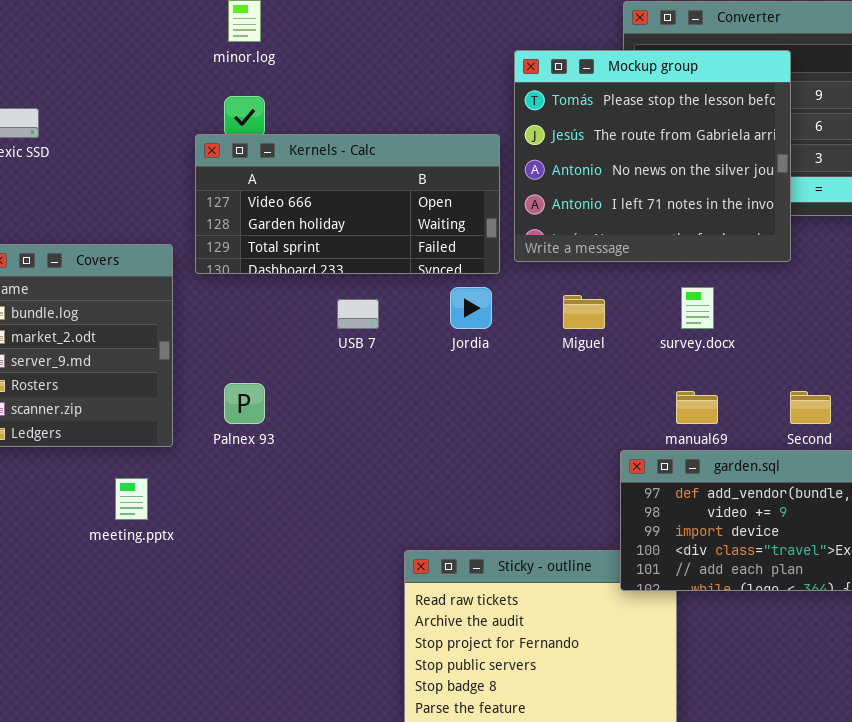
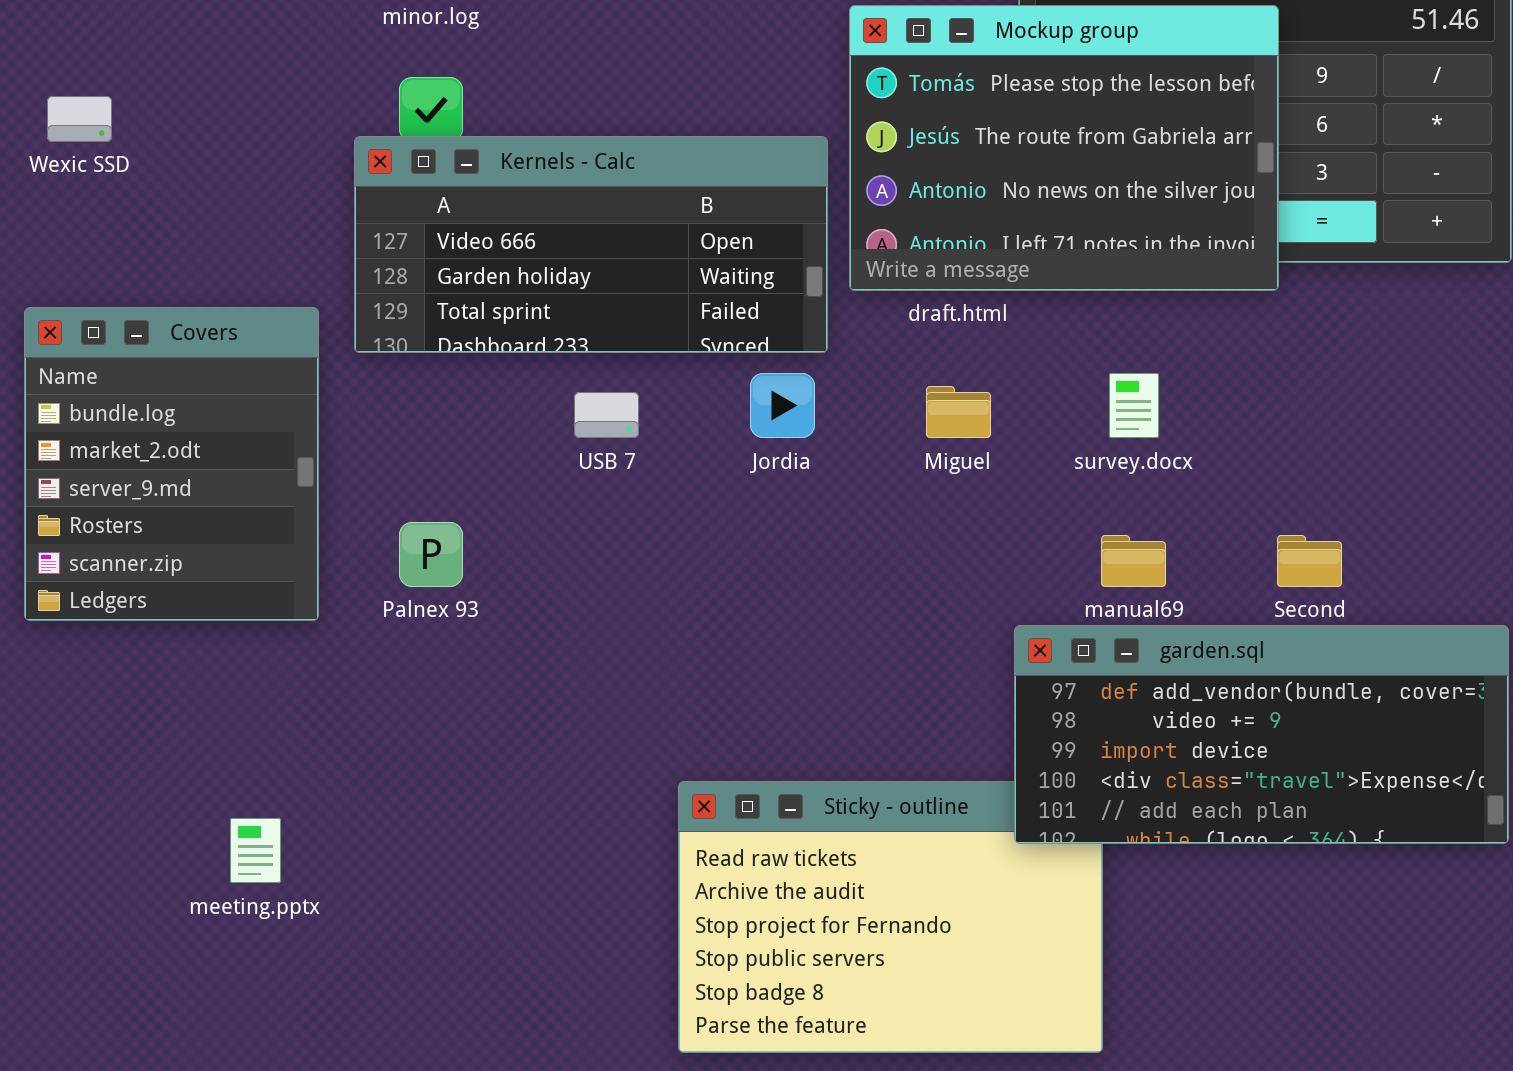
Mockup group: [514,50,791,262] -> [849,5,1279,291], resized
meeting.pptx: [115,478,148,520] -> [230,818,281,883], moved

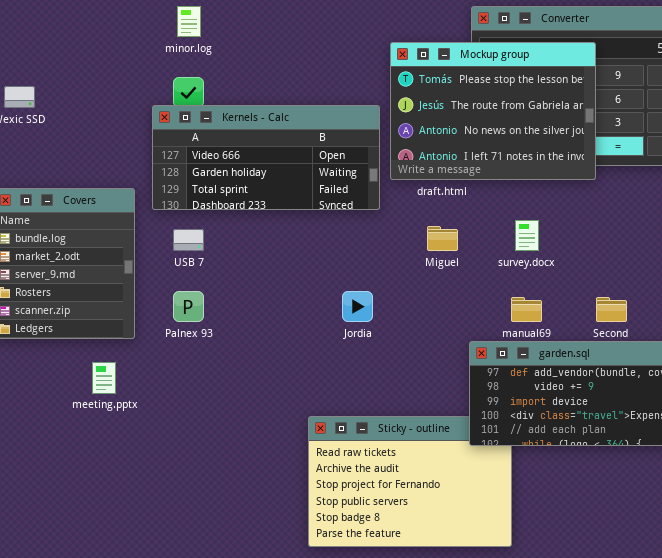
Jordia: [750,373,815,438] -> [342,291,373,322], moved
USB 7: [574,392,639,438] -> [173,229,204,251], moved
meeting.pptx: [230,818,281,883] -> [92,362,116,394], moved

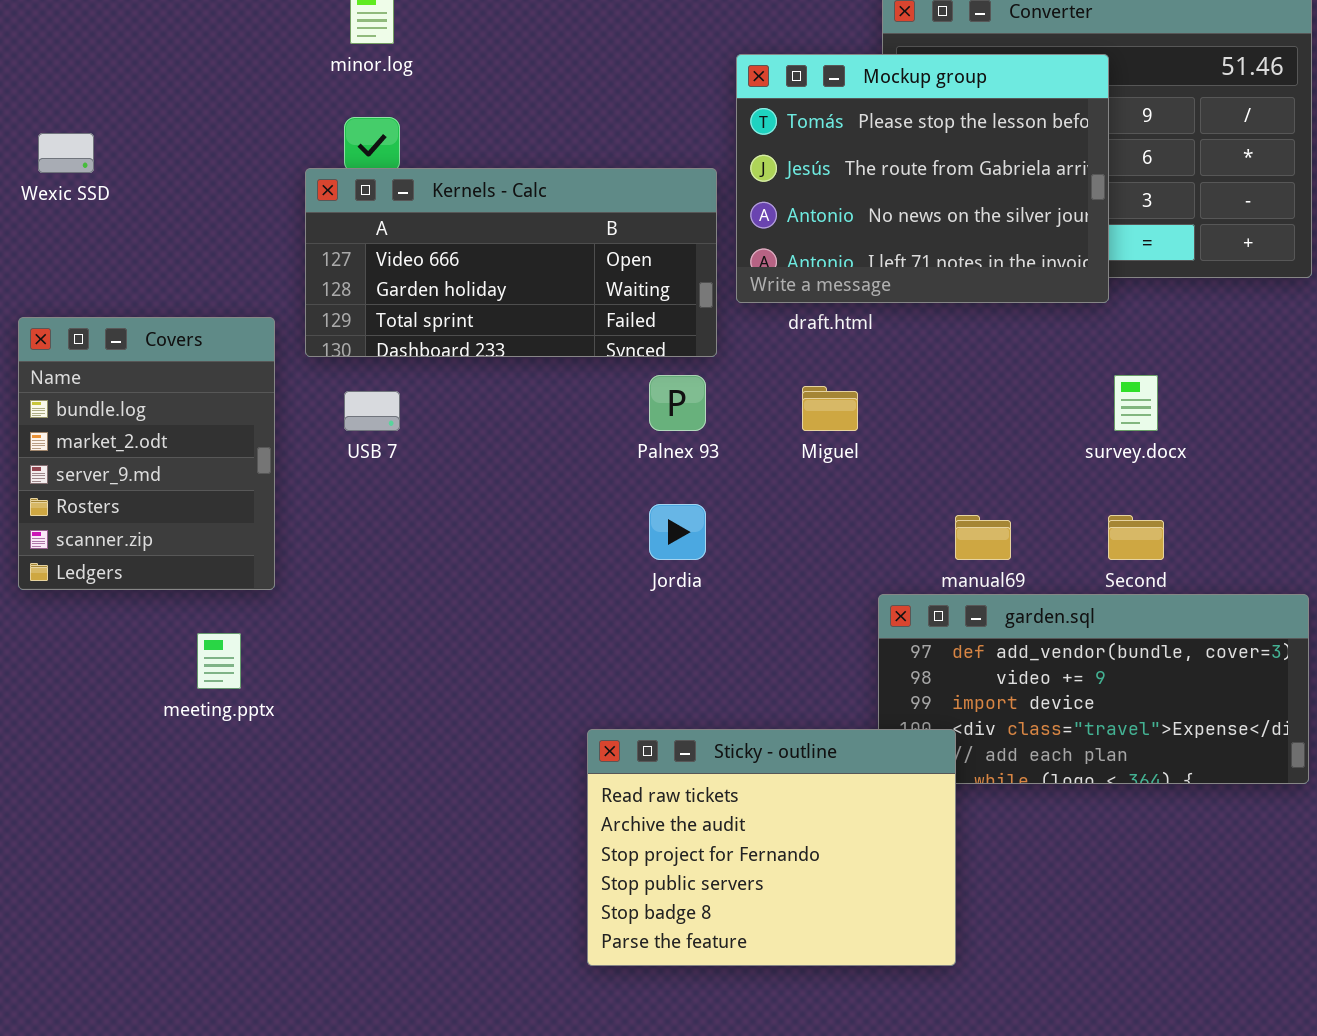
survey.docx: [515,220,539,251] -> [1114,375,1158,431], moved
Palnex 93: [173,291,204,322] -> [649,375,706,431], moved
Sticky - outline: [308,416,512,547] -> [587,729,956,966], raised

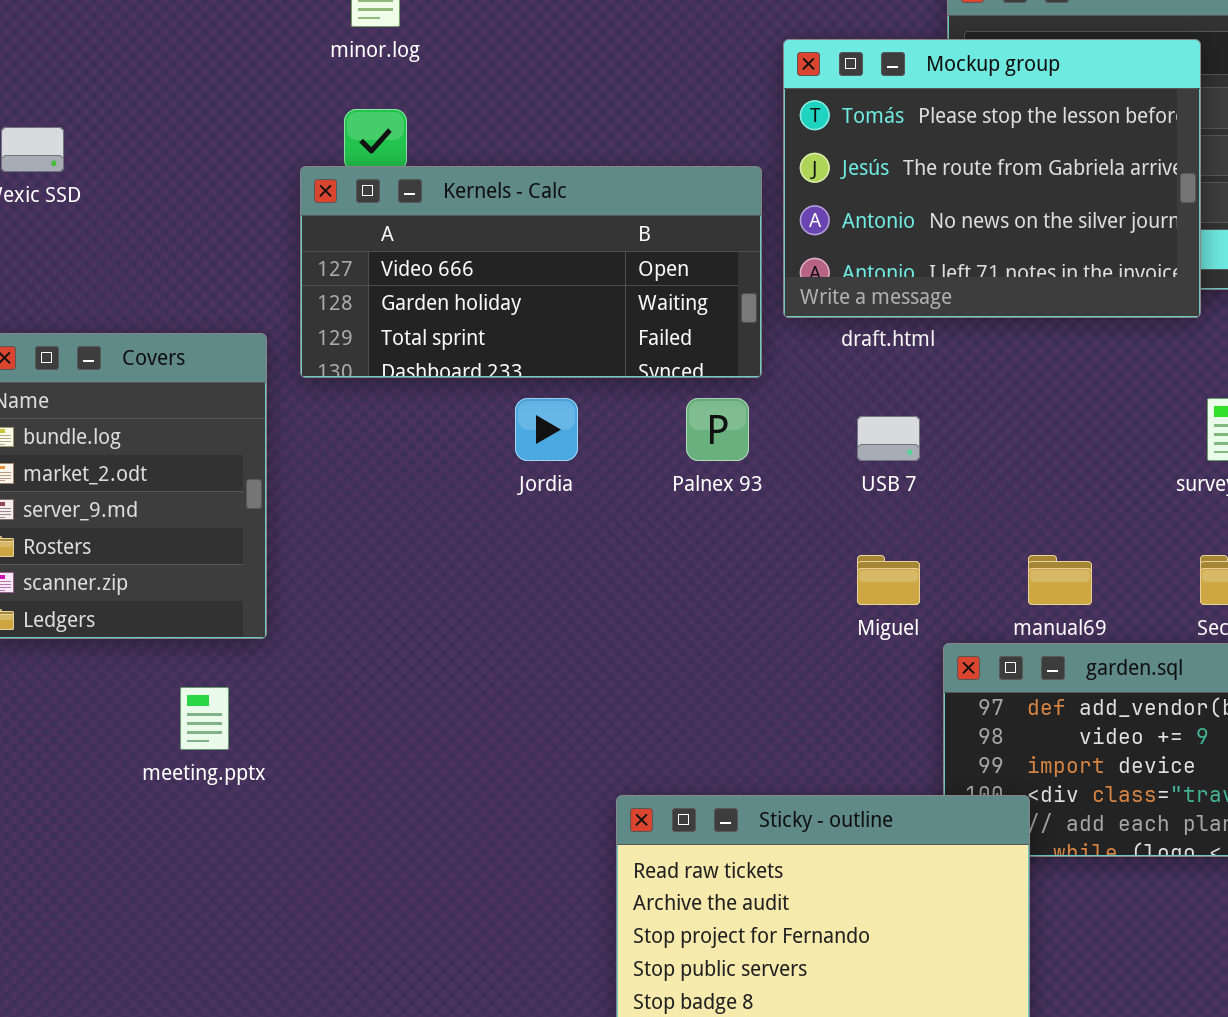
Miguel: [802,386,858,431] -> [857,555,920,605], moved
USB 7: [344,391,400,431] -> [857,416,920,461], moved
Jordia: [649,504,706,560] -> [515,398,578,461], moved

